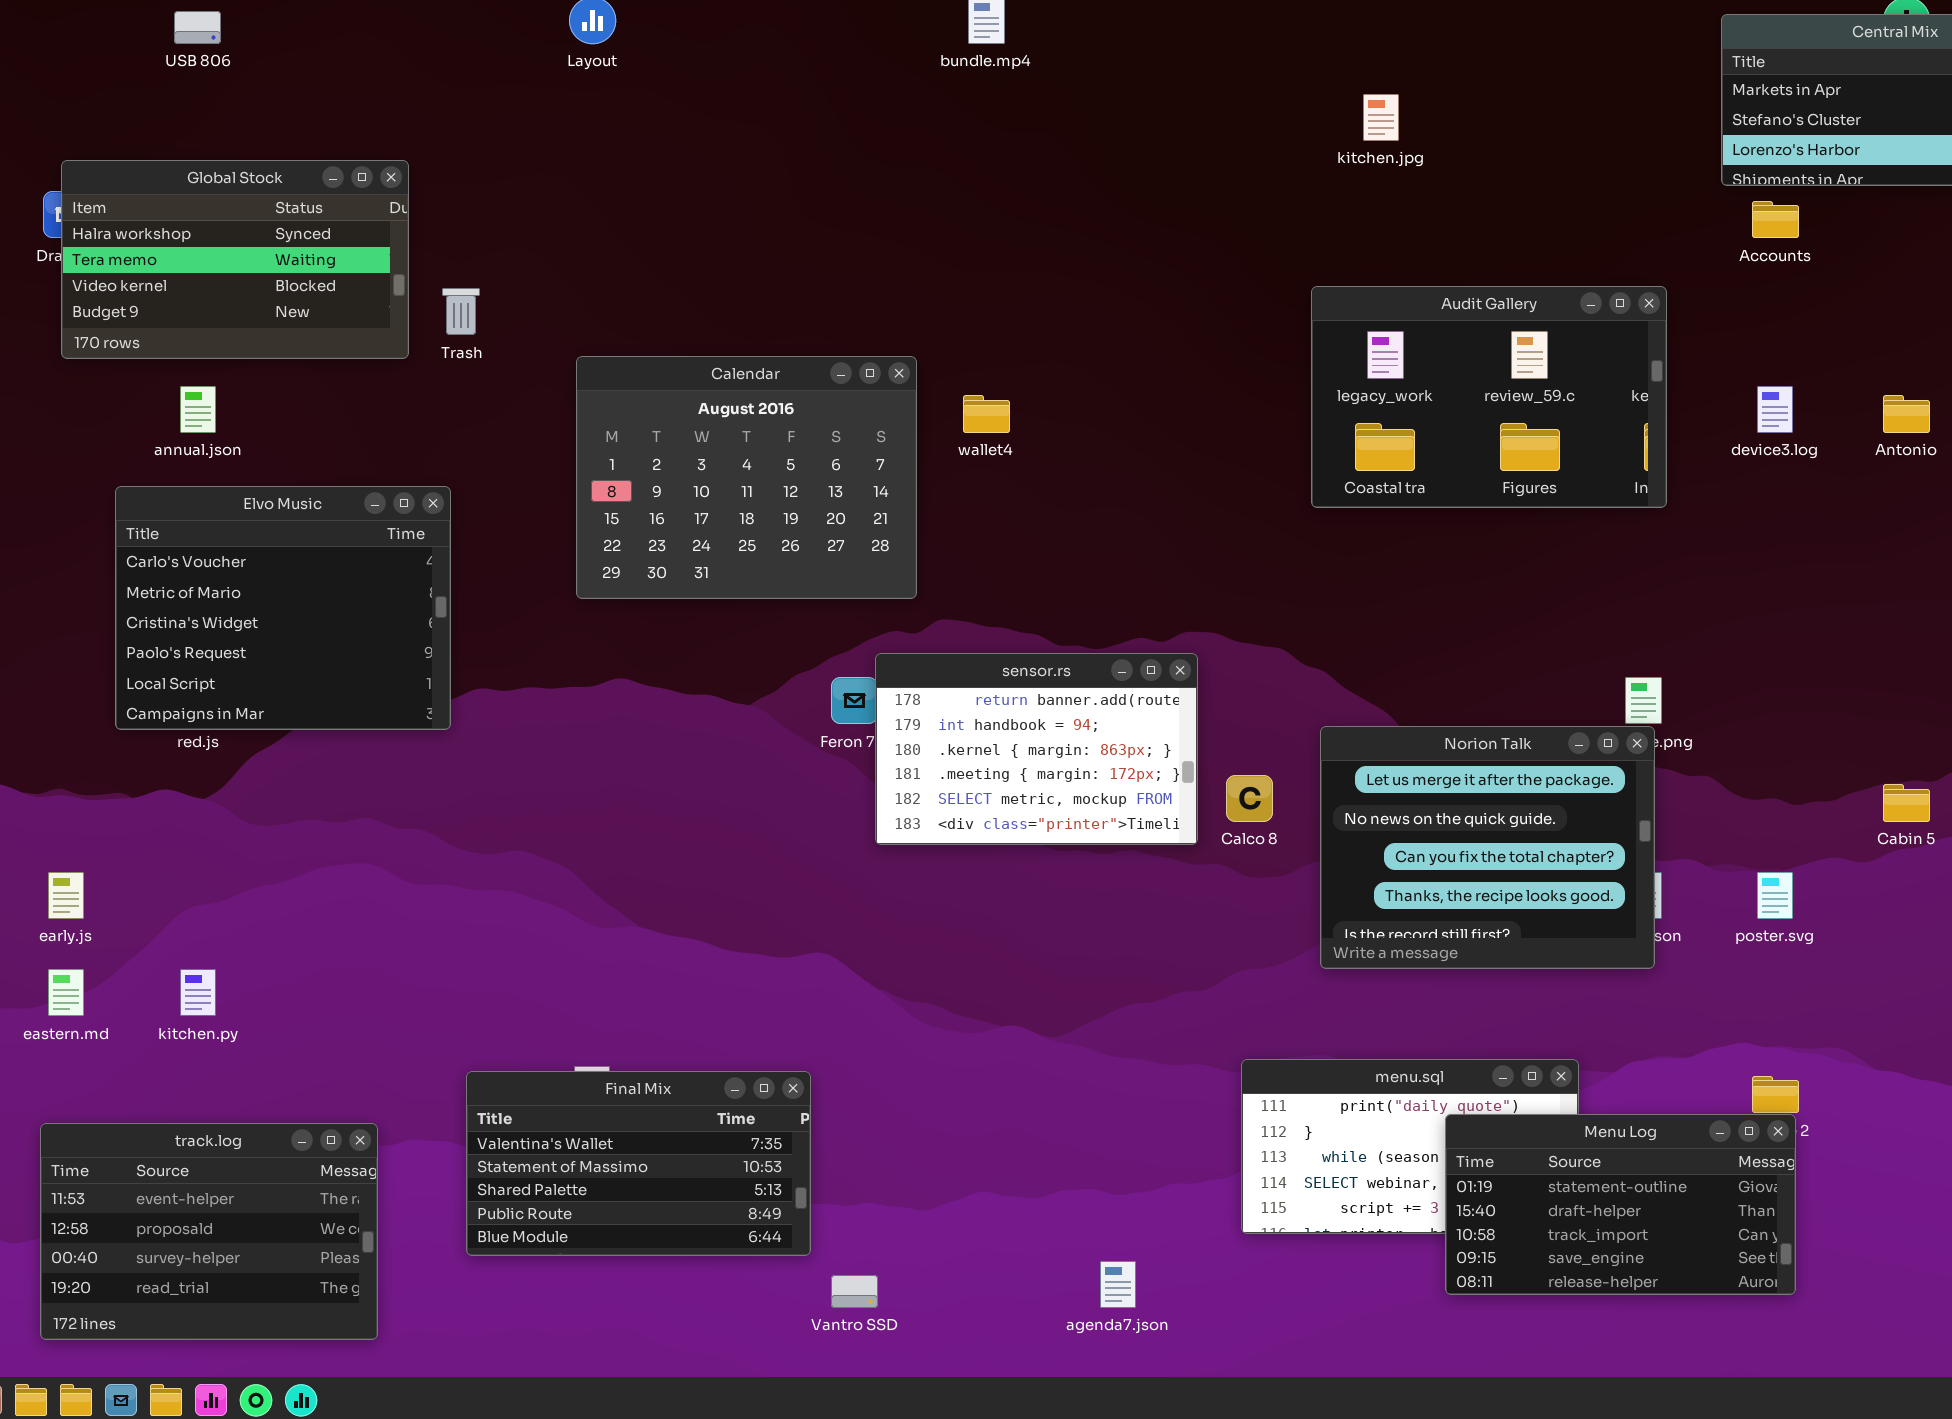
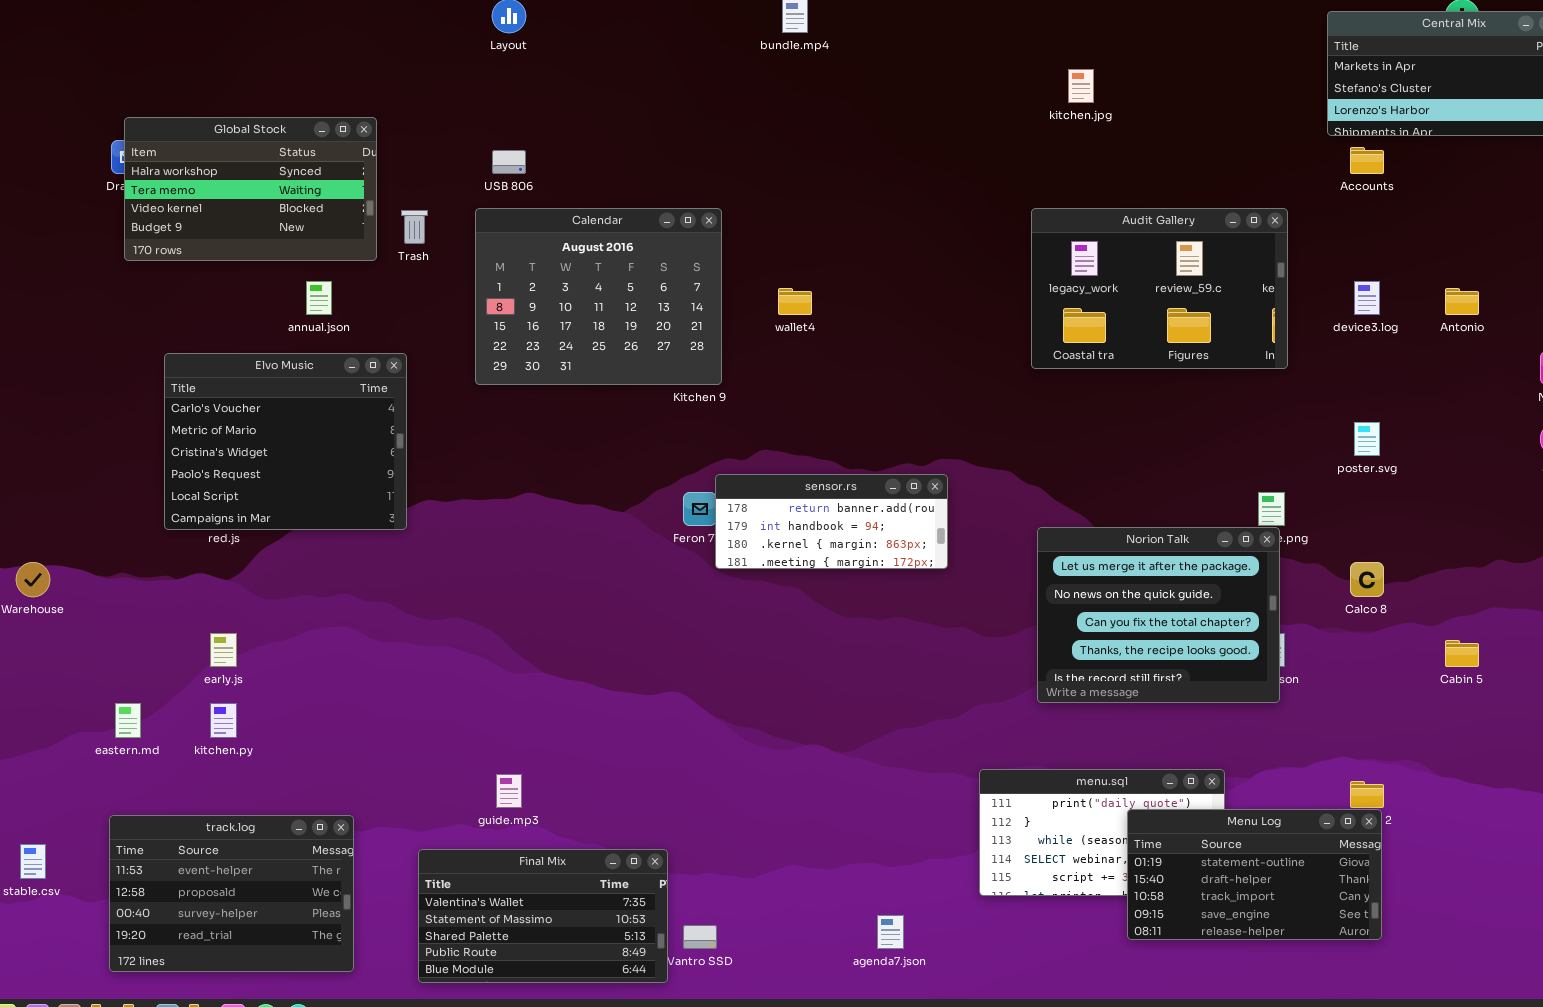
USB 806: [174,11,221,44] -> [492,150,526,174], moved
Calendar: [576,356,917,599] -> [475,208,722,385], moved
annual.json: [180,386,216,433] -> [306,281,332,315], moved
sensor.rs: [875,653,1198,845] -> [715,474,948,569], resized
Calco 8: [1226,775,1273,822] -> [1350,562,1384,597], moved
Cabin 5: [1883,784,1930,822] -> [1445,640,1479,667], moved
early.js: [48,872,84,919] -> [210,633,237,667], moved
poster.svg: [1757,872,1793,919] -> [1354,422,1380,456], moved
Final Mix: [466,1071,811,1256] -> [418,849,668,983], moved

